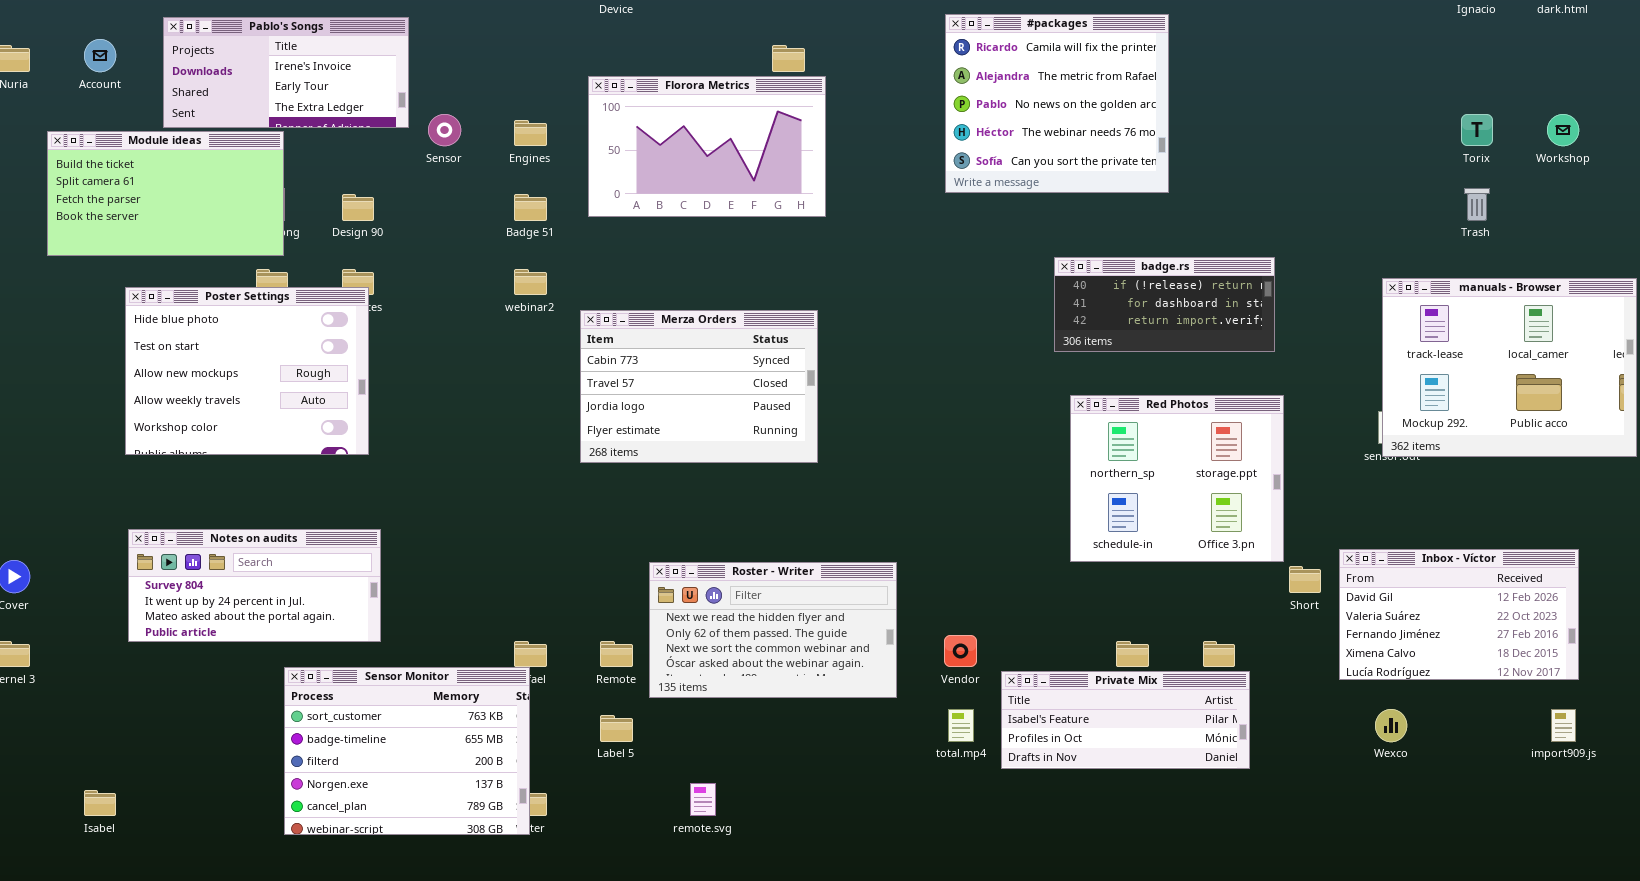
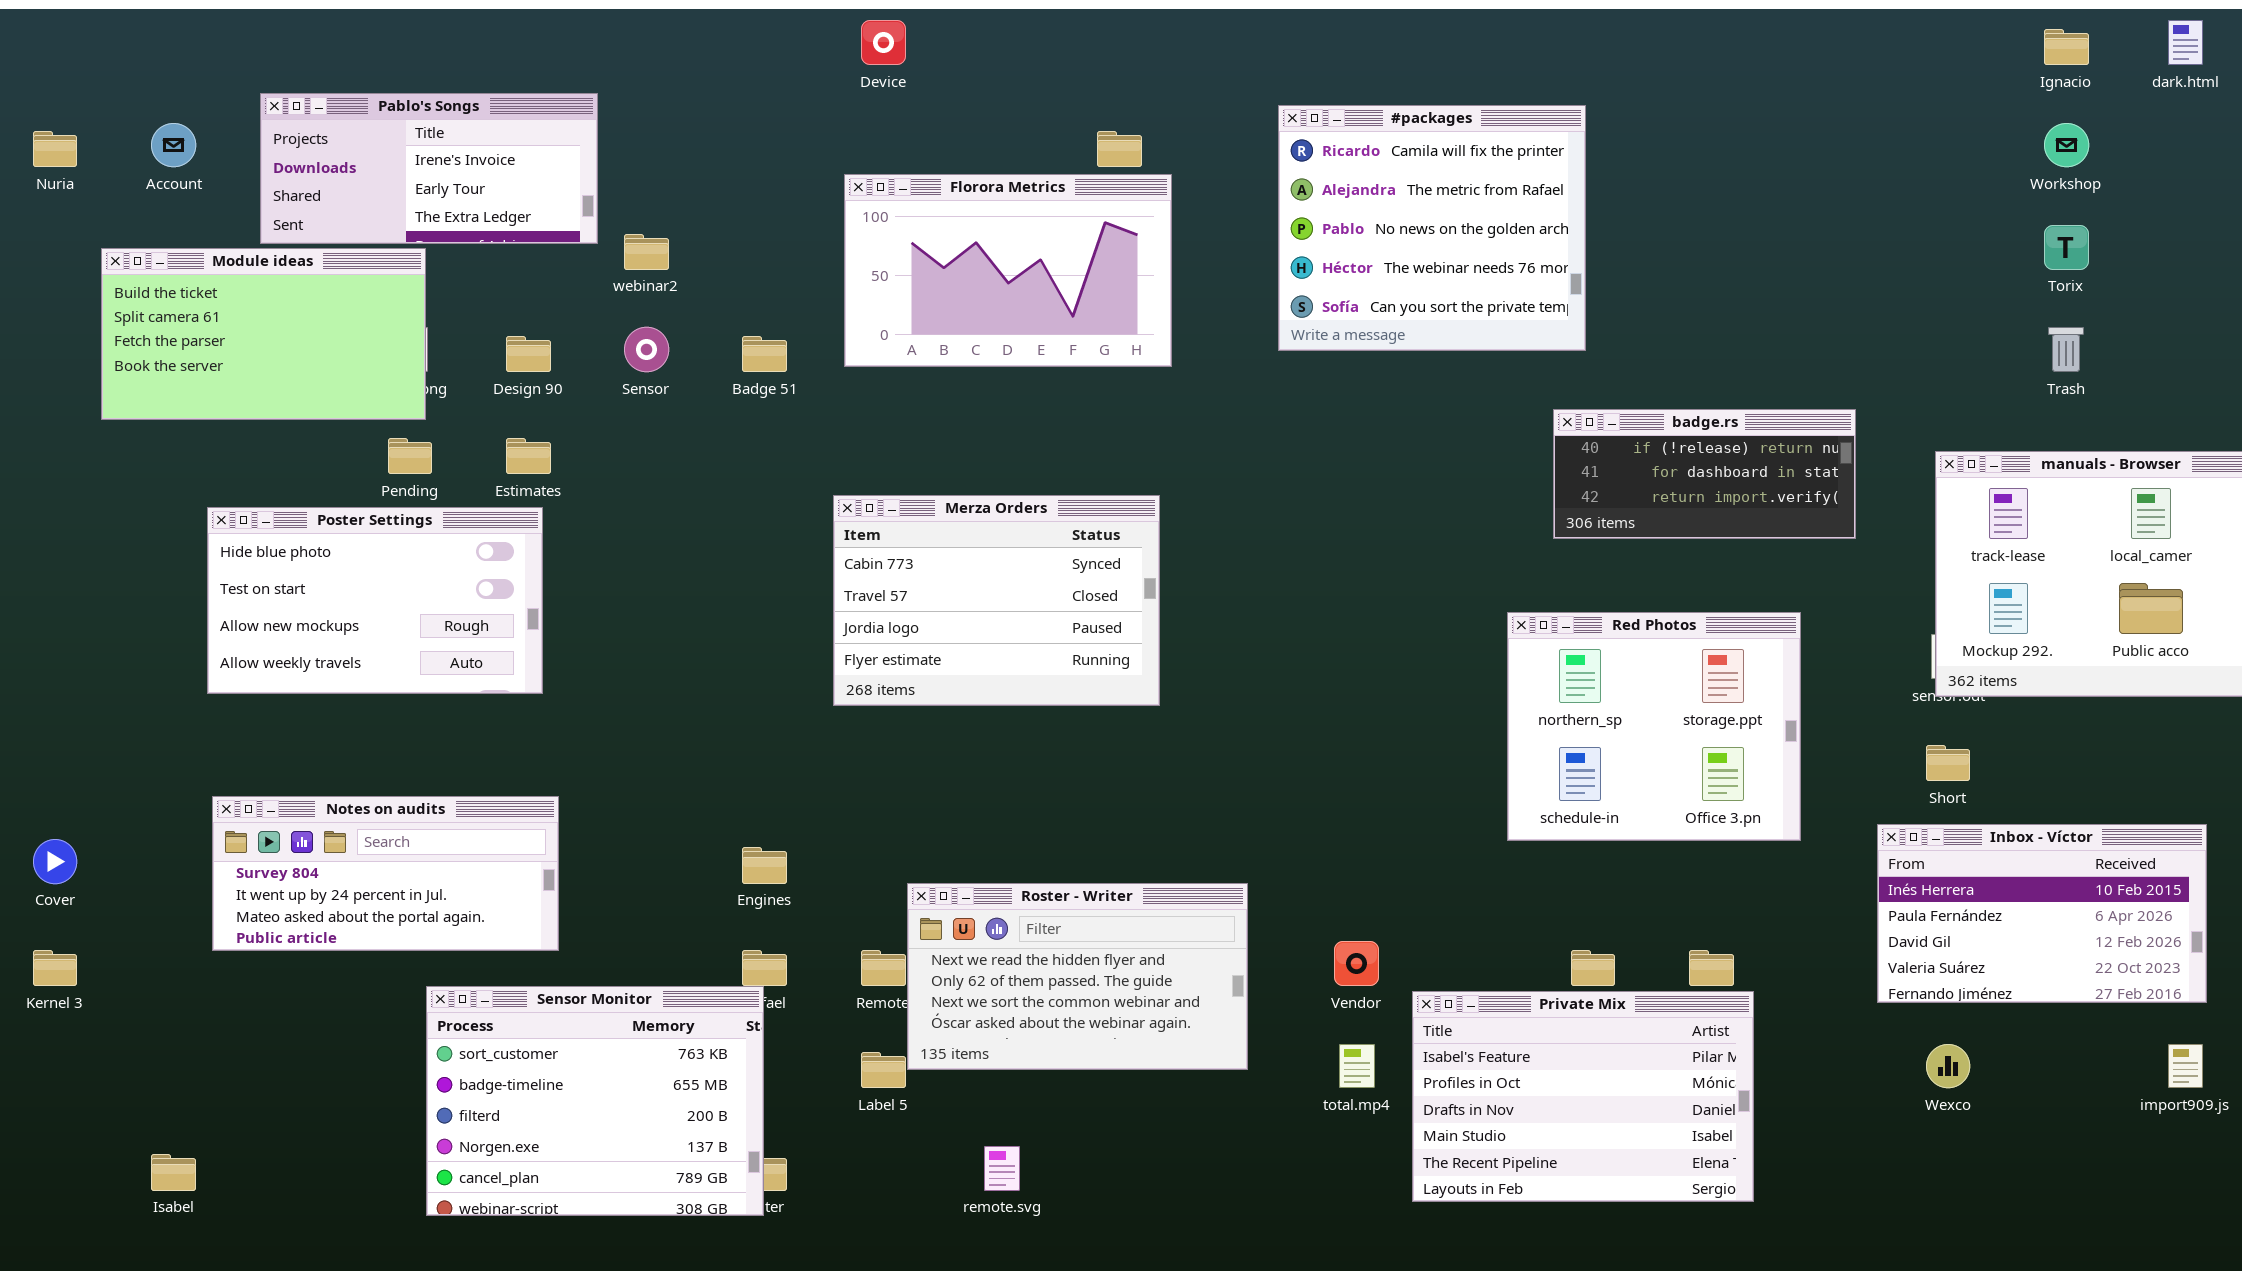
#packages: [945,14,1169,193] -> [1278,105,1586,351], moved
Sensor: [428,114,461,146] -> [624,327,669,372], moved
Workshop: [1547,114,1579,146] -> [2044,123,2089,167], moved
Engines: [514,120,547,146] -> [742,847,787,884], moved
badge.rs: [1054,257,1275,352] -> [1553,409,1856,539], moved
webinar2: [514,269,547,295] -> [624,234,669,270], moved
Poster Settings: [125,287,369,455] -> [207,507,543,694], resized
Inbox - Víctor: [1339,549,1579,680] -> [1877,824,2207,1003], scrolled up 2 rows
Roster - Writer: [649,562,897,698] -> [907,883,1248,1070], moved
Short: [1289,566,1321,593] -> [1926,745,1970,781], moved
Private Mix: [1001,671,1250,769] -> [1412,991,1754,1202], resized

